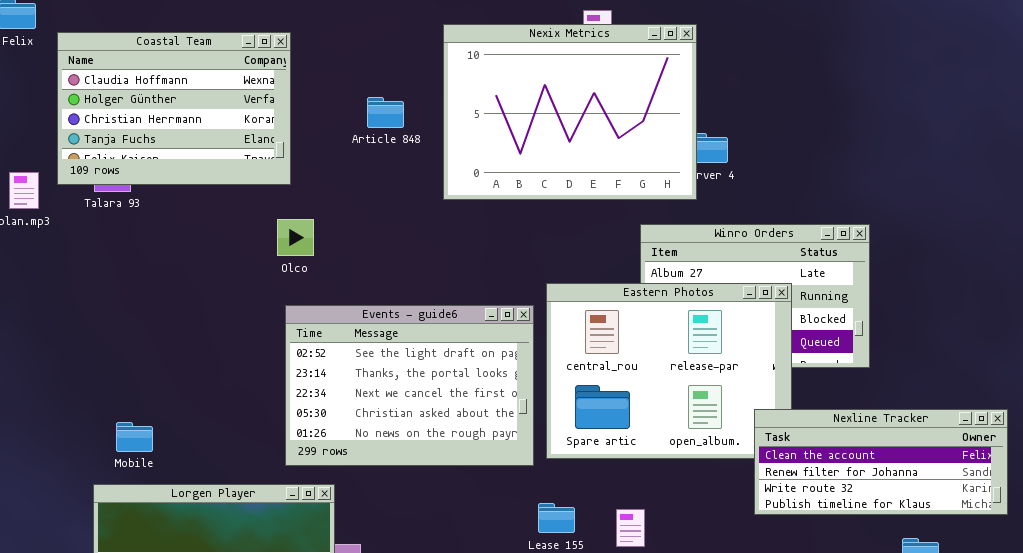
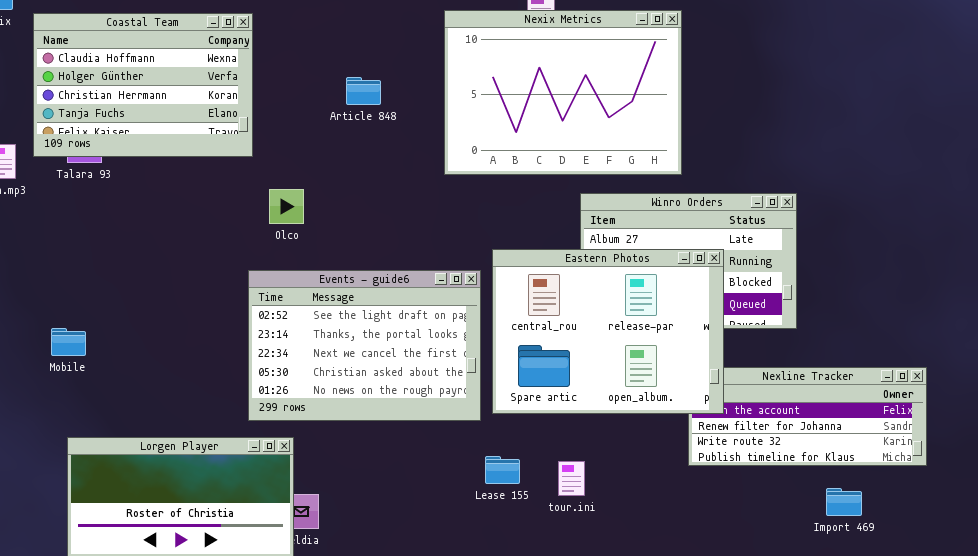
Nexix Metrics: [443,24,697,200] -> [444,10,682,175], moved
Article 848: [367,97,404,128] -> [346,77,381,105], moved
Olco: [277,219,314,256] -> [269,189,304,224], moved
Eastern Photos: [546,283,792,459] -> [492,249,724,414], raised
Mobile: [116,422,153,452] -> [51,328,86,356], moved

